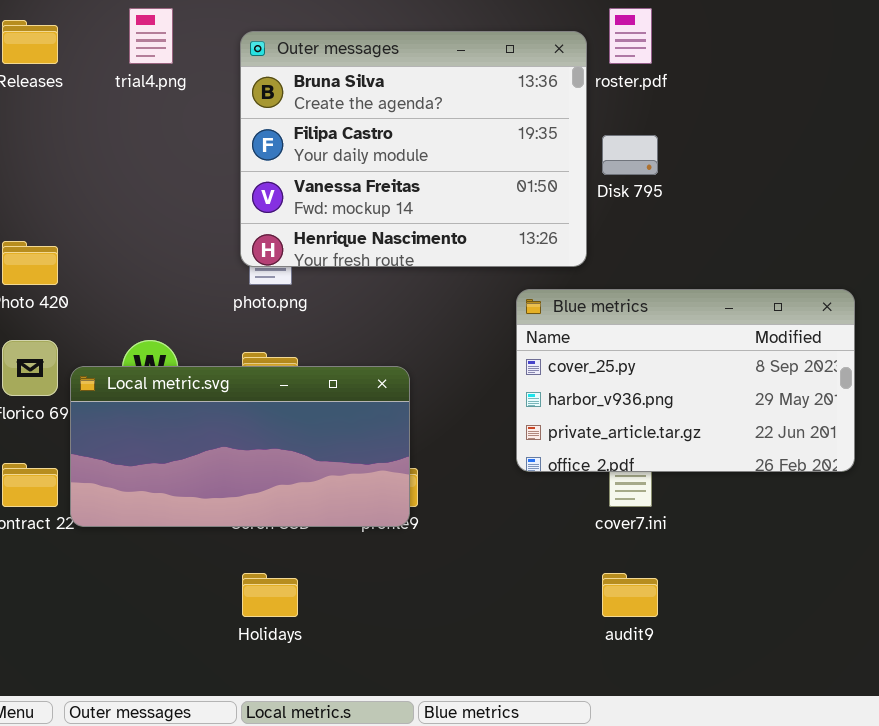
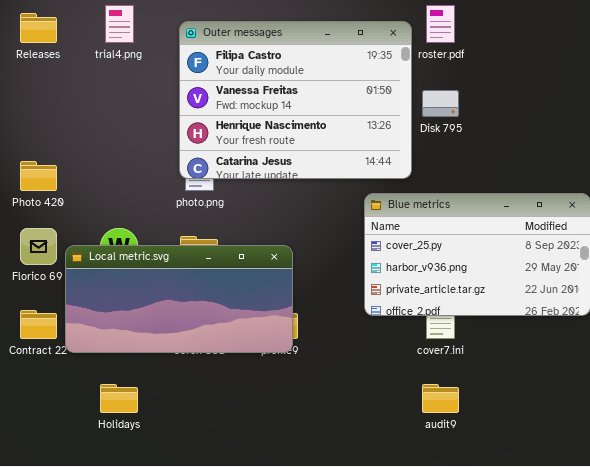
Outer messages: [240,31,587,267] -> [179,21,412,179], scrolled down 1 row
Holidays: [242,573,298,617] -> [100,384,138,413], moved

